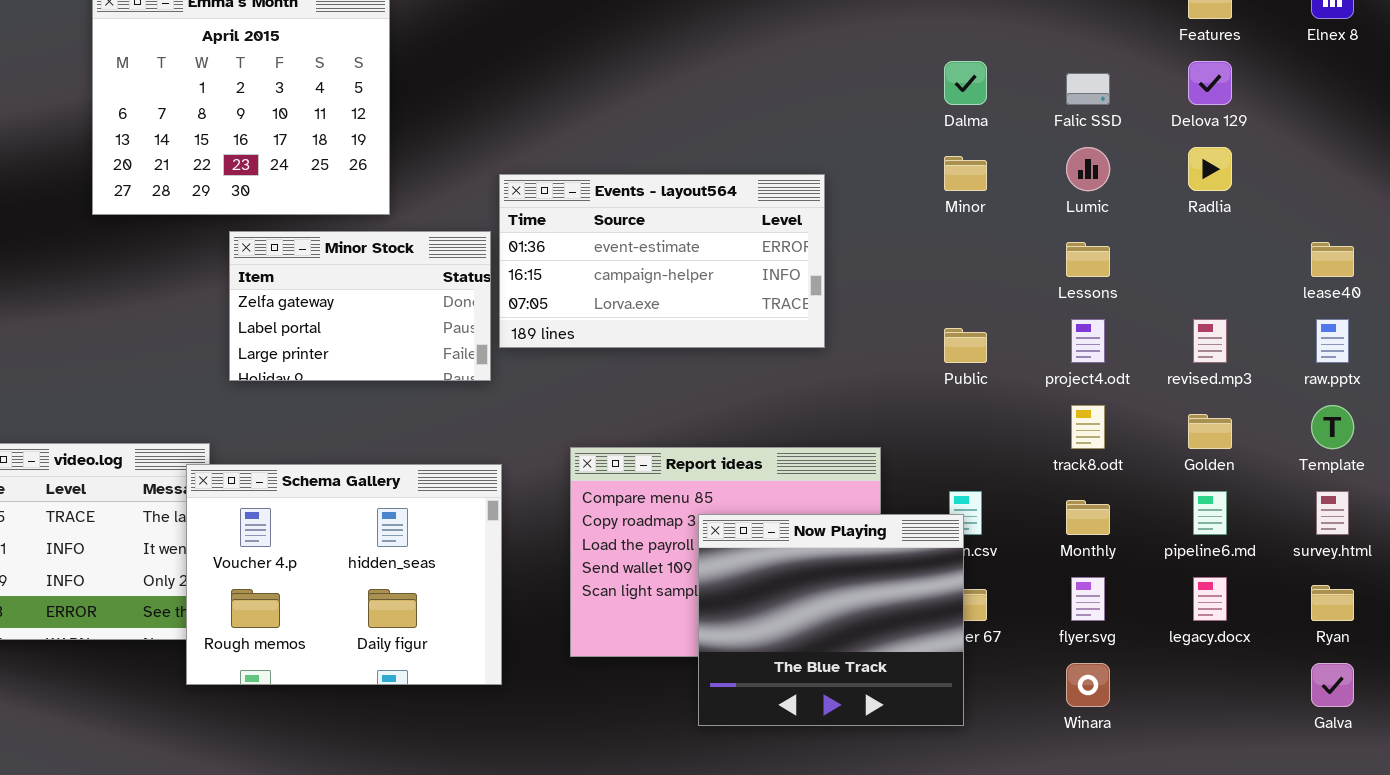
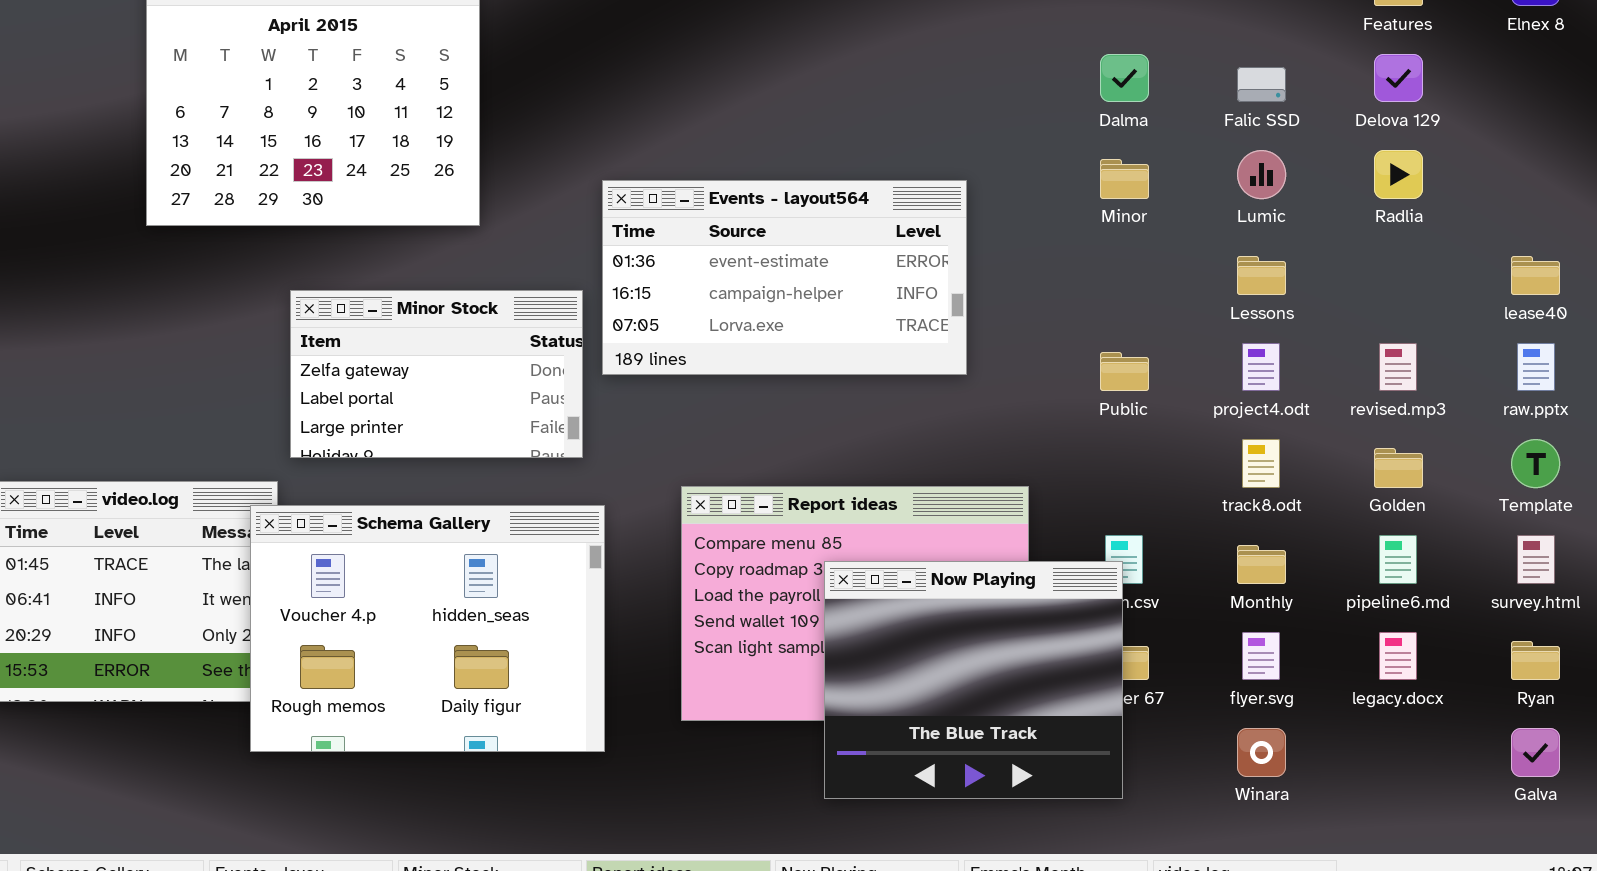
Minor Stock: [229,231,491,381] -> [290,290,583,458], moved

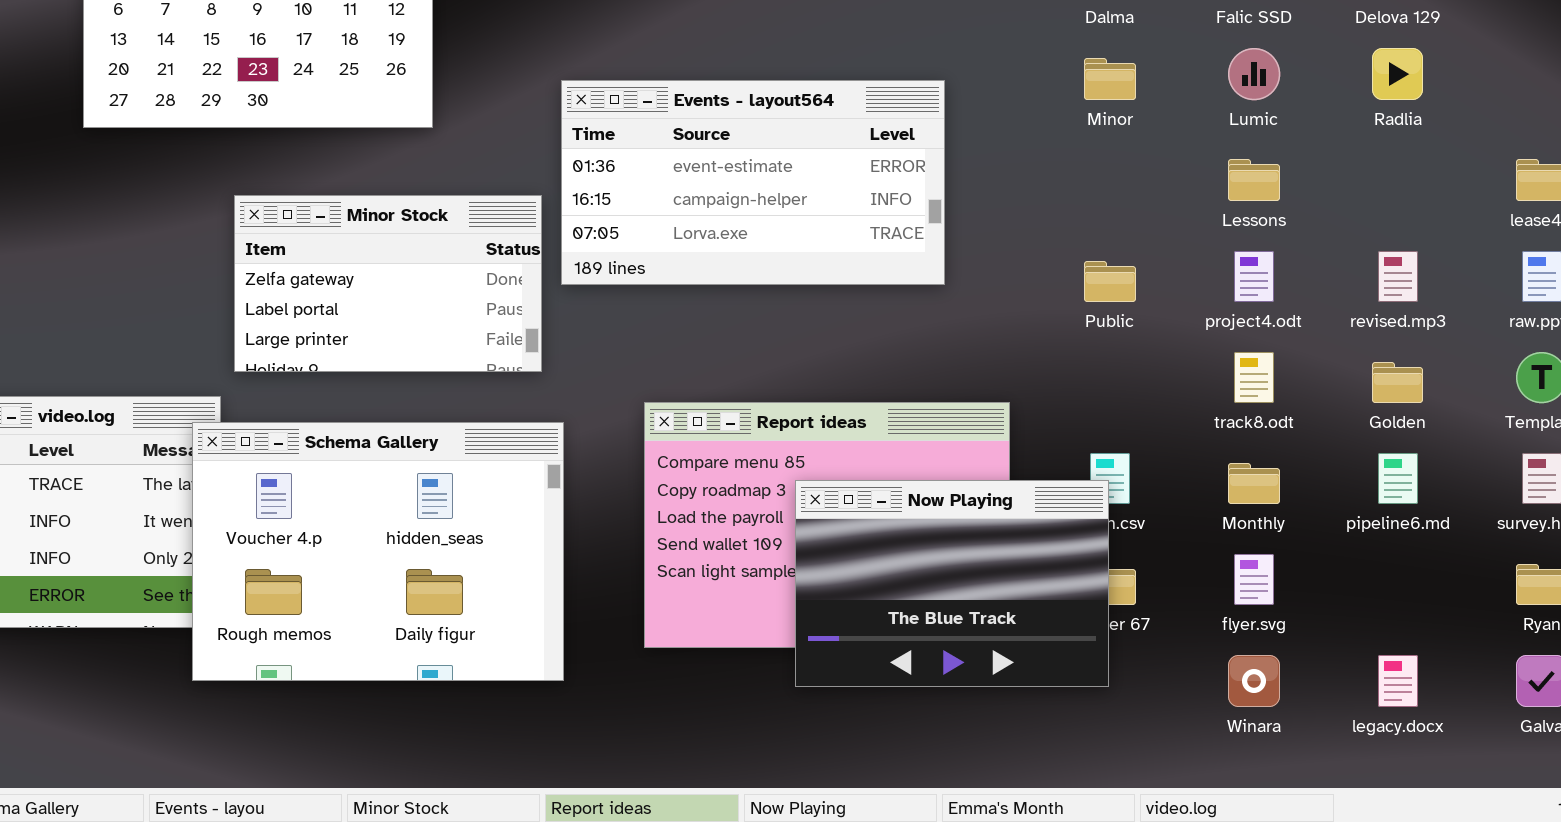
Now Playing: [824,561,1123,799] -> [795,480,1109,687], resized
legacy.docx: [1379,632,1417,680] -> [1378,655,1418,707], moved

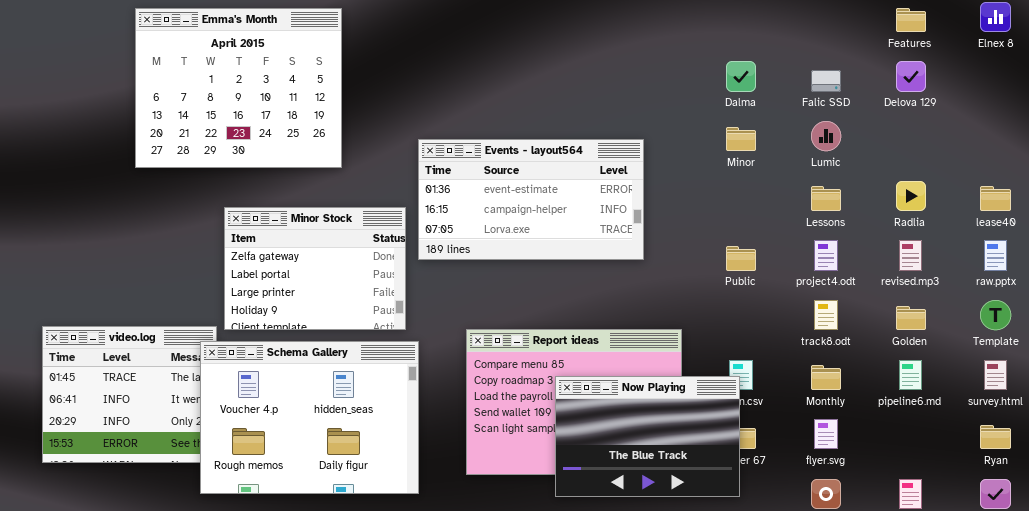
Radlia: [1372,48,1423,100] -> [896,181,926,211], moved
Minor Stock: [234,195,542,372] -> [224,207,406,330], resized

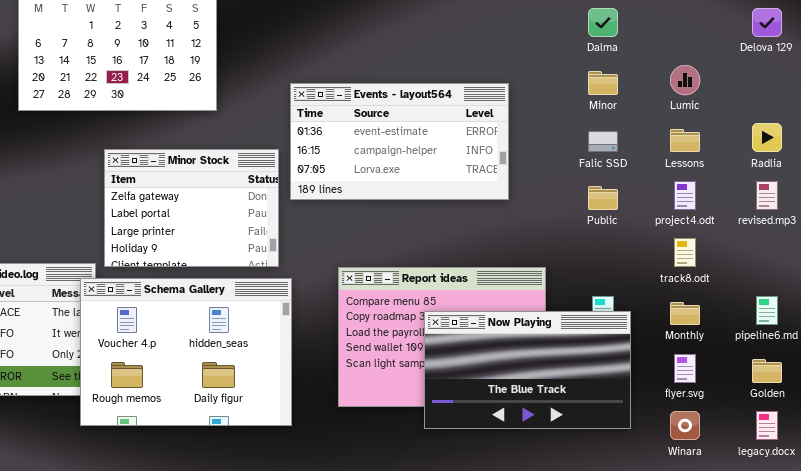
Falic SSD: [811,70,841,92] -> [588,131,618,152], moved
Golden: [896,306,926,330] -> [752,359,782,383], moved
Now Playing: [555,376,740,497] -> [424,311,631,429], resized

